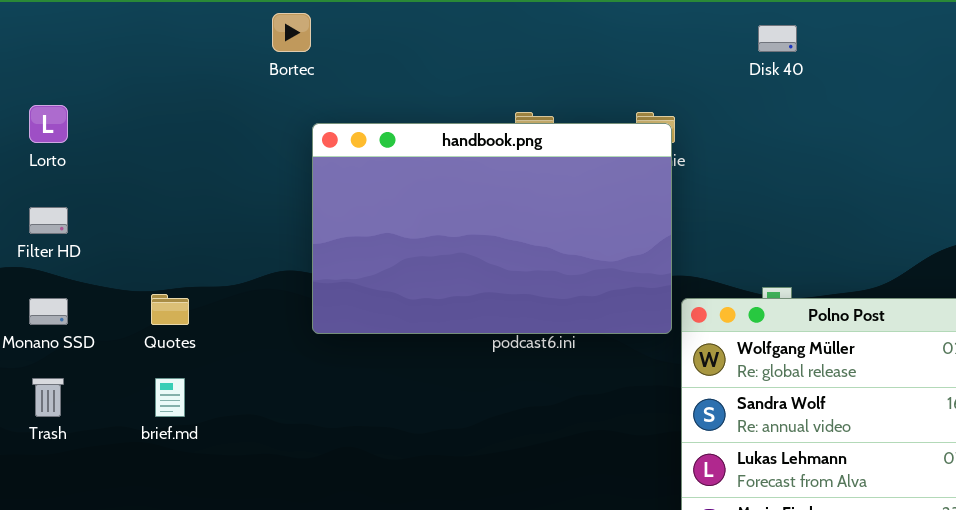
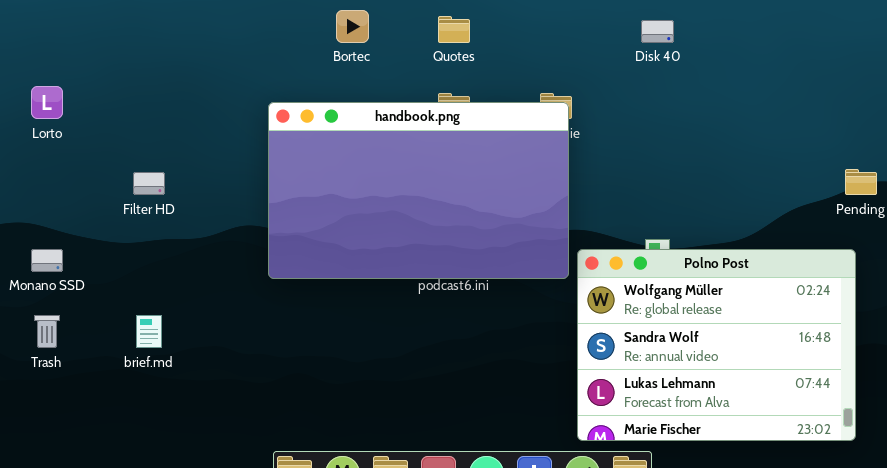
Bortec: [272,13,311,52] -> [336,10,369,43], moved
Filter HD: [29,207,68,234] -> [133,172,165,195], moved
Quotes: [151,294,189,325] -> [438,16,470,43], moved

